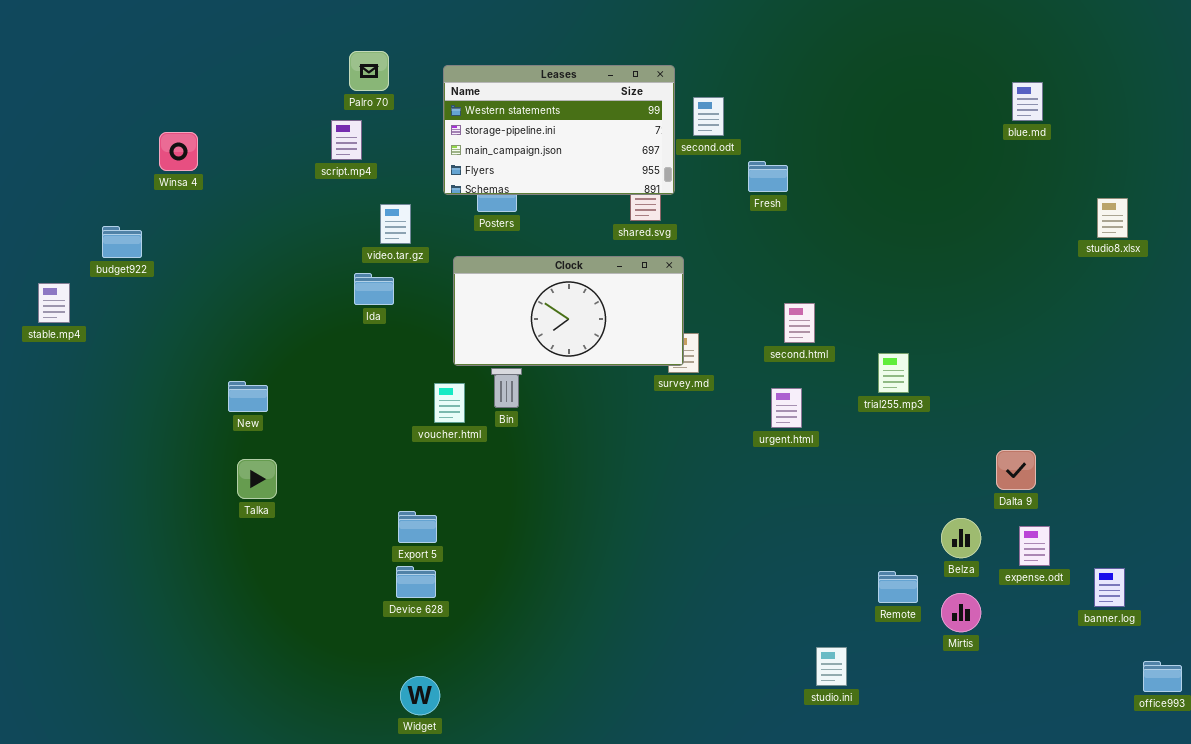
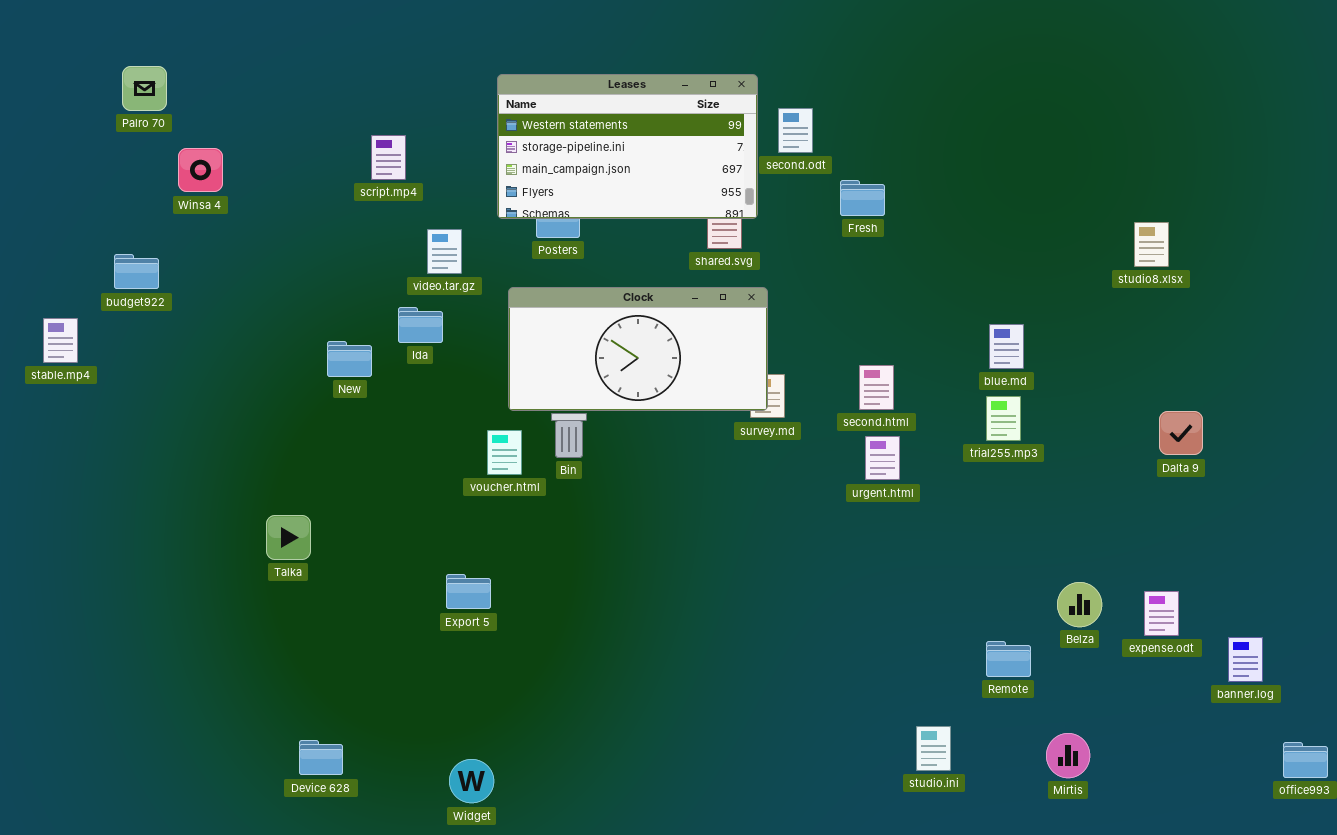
Palro 70: [349,51,389,91] -> [122,66,167,111], moved
blue.md: [1012,82,1043,121] -> [989,324,1024,369], moved
studio8.xlsx: [1097,198,1128,238] -> [1134,222,1169,267], moved
second.html: [784,303,815,343] -> [859,365,894,410], moved
New: [228,381,268,412] -> [327,341,372,377], moved
Dalta 9: [996,450,1036,490] -> [1159,411,1203,455], moved
Device 628: [396,566,436,598] -> [299,740,343,775], moved
Mirtis: [941,593,981,632] -> [1046,733,1090,778], moved

